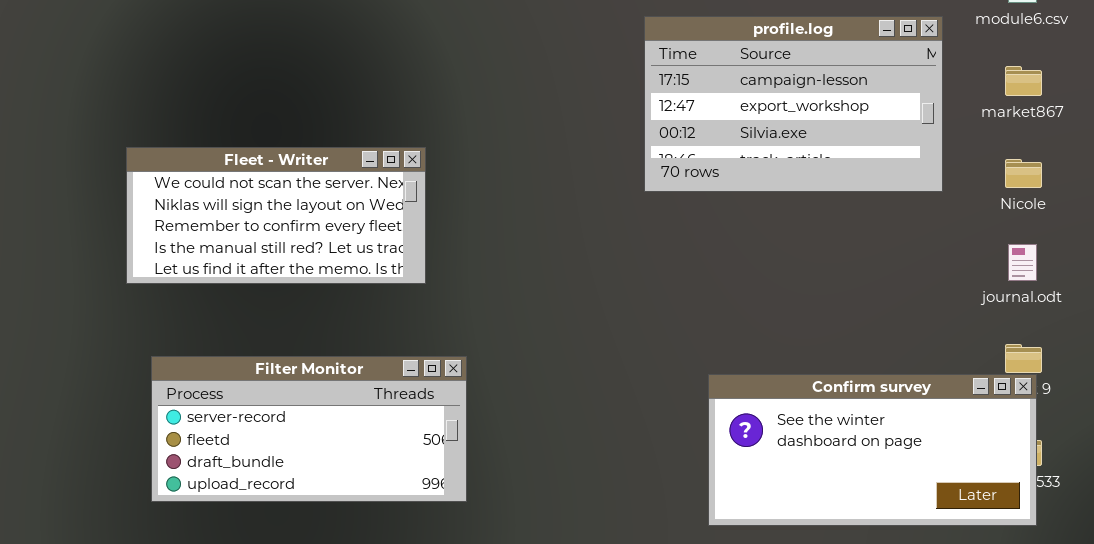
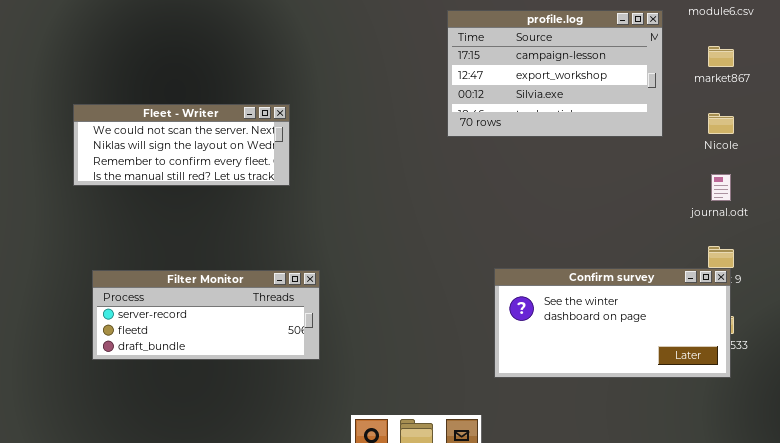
Fleet - Writer: [126,147,426,284] -> [73,104,290,186], resized
Filter Monitor: [151,356,467,502] -> [92,270,320,360], resized

